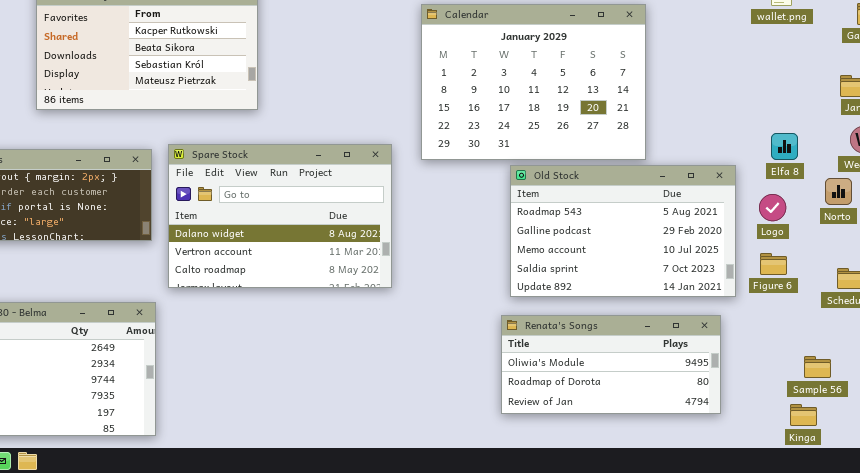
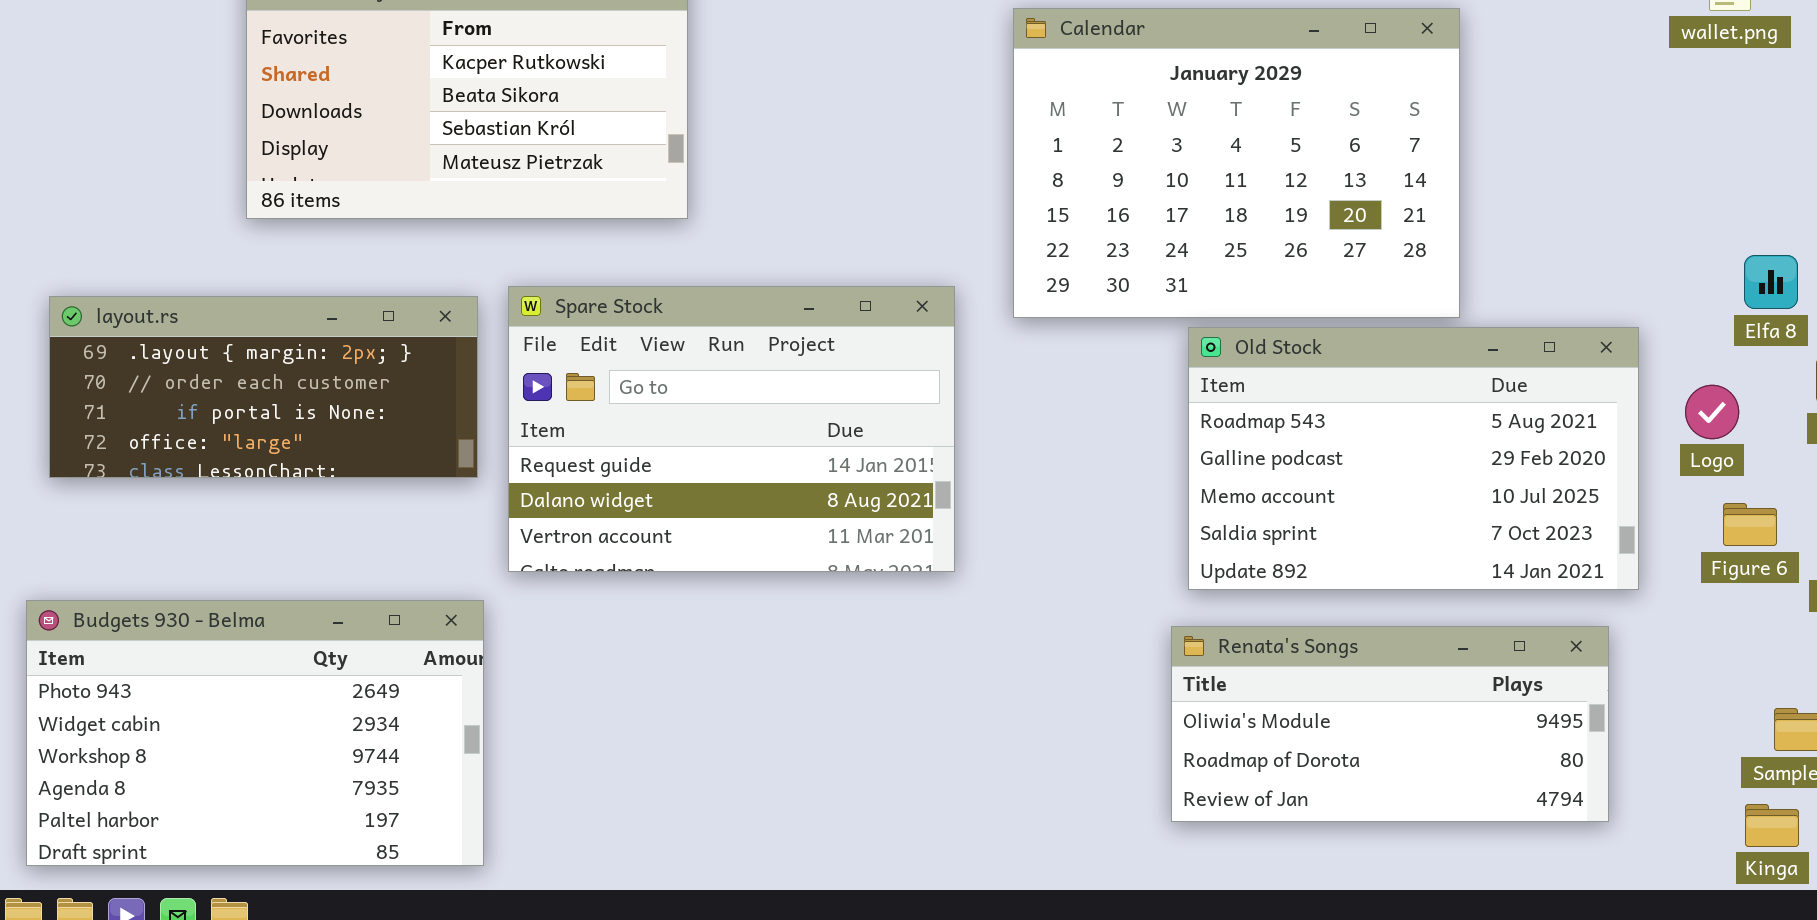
Elfa 8: [771,133,798,160] -> [1744,255,1798,309], moved
Spare Stock: [168,144,392,288] -> [508,286,955,572], scrolled up 1 row
Figure 6: [760,253,787,275] -> [1723,503,1777,546], moved

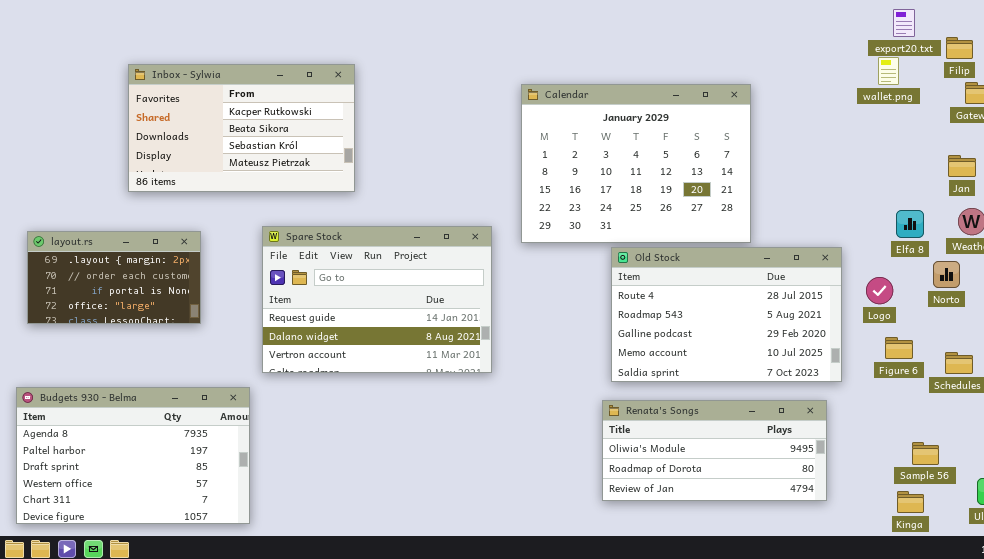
layout.rs: [49,296,478,478] -> [27,231,201,324], resized
Old Stock: [1188,327,1639,590] -> [611,247,842,382], scrolled up 1 row
Budgets 930 - Belma: [26,600,484,866] -> [16,387,250,524], scrolled down 3 rows

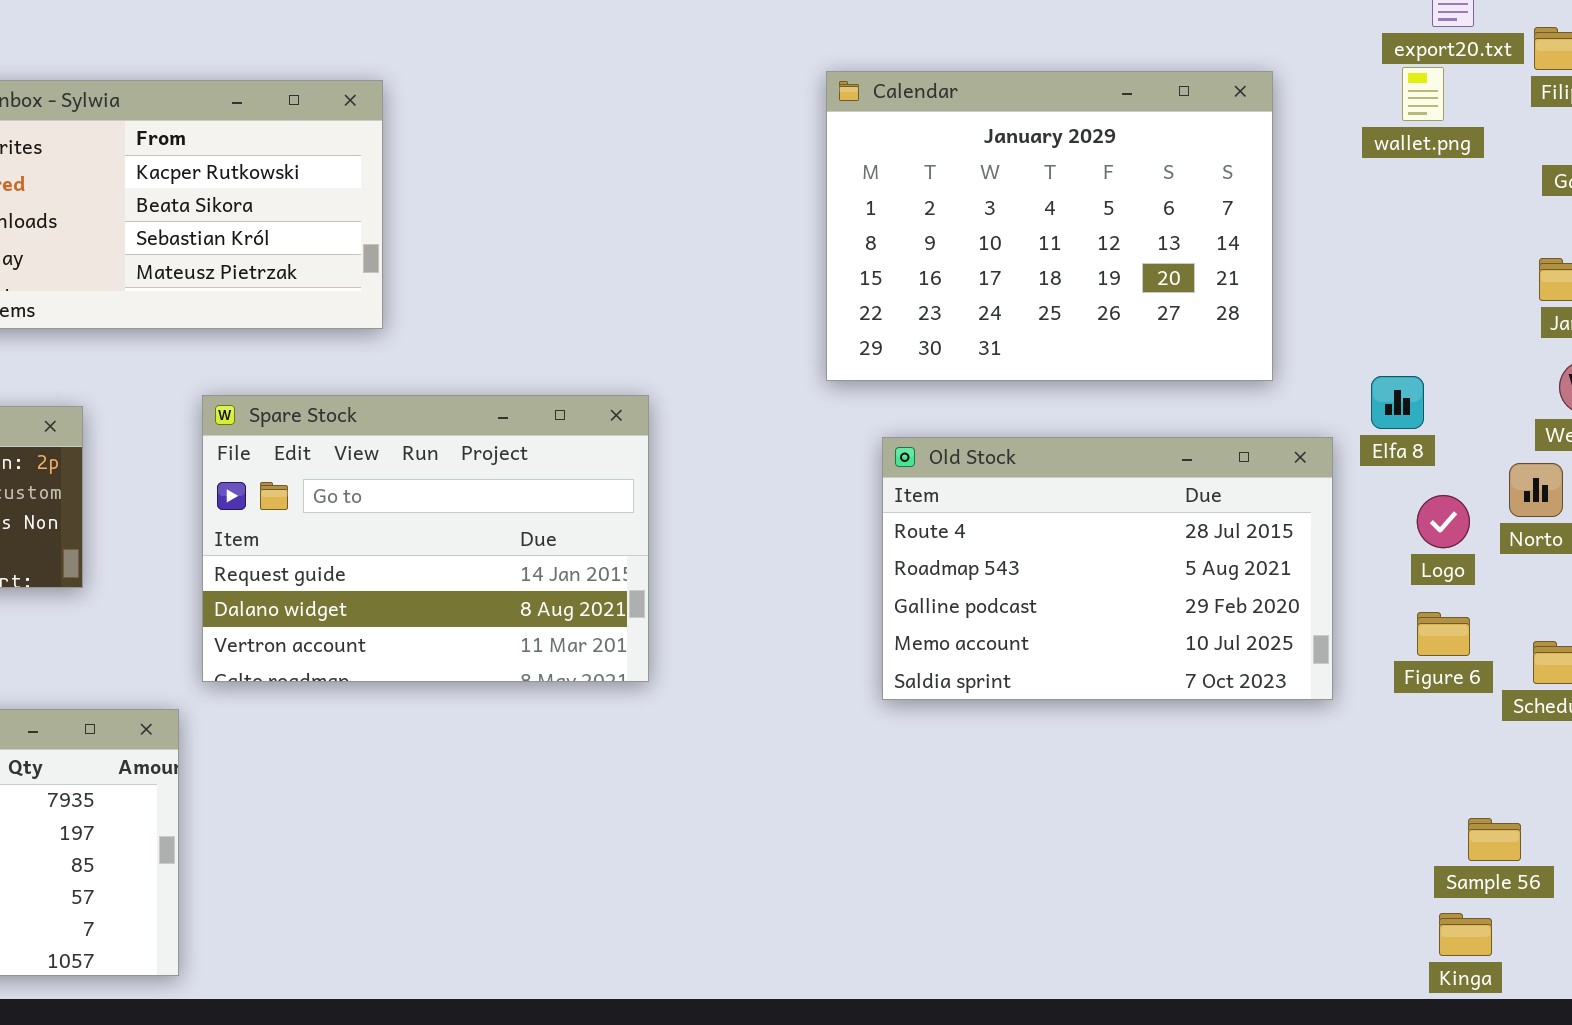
Calendar: [521,84,751,243] -> [826,71,1273,381], moved
Elfa 8: [896,210,924,238] -> [1371,376,1424,429], moved
Logo: [866,277,893,304] -> [1417,495,1470,548], moved
Renata's Songs: [602,400,827,501] -> none, closed

